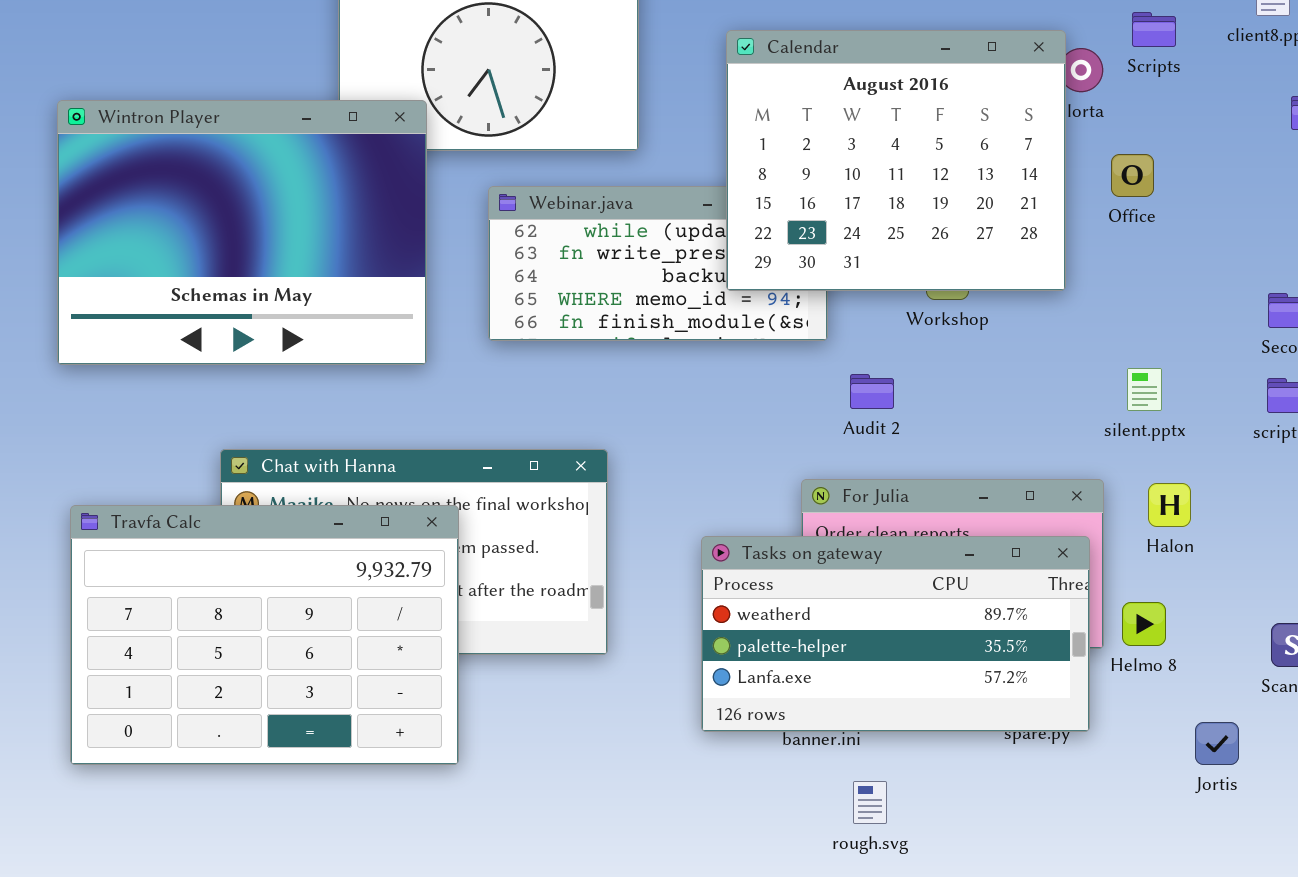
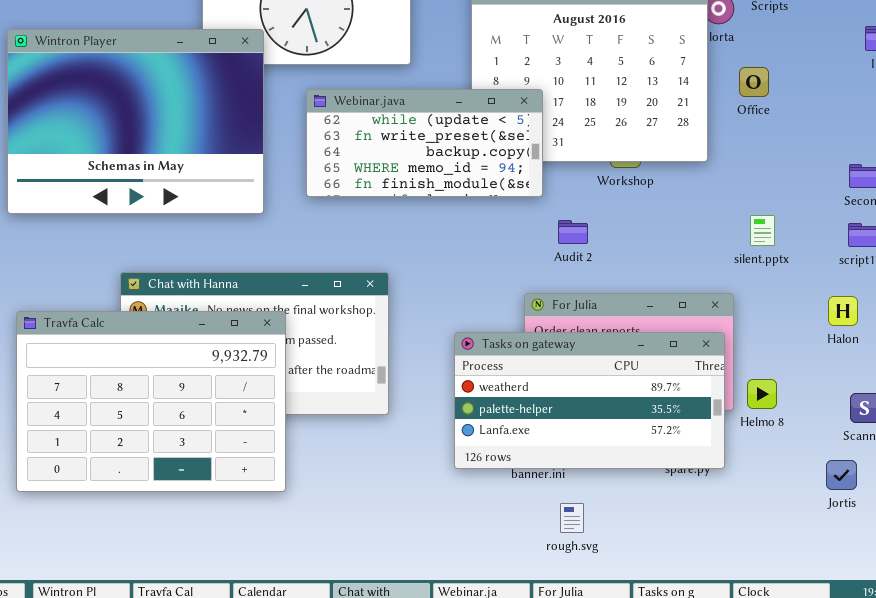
Webinar.java: [488,186,828,341] -> [306,89,543,197], raised
Halon: [1148,483,1191,527] -> [828,296,858,326], moved
Jortis: [1195,722,1239,765] -> [826,460,857,490], moved

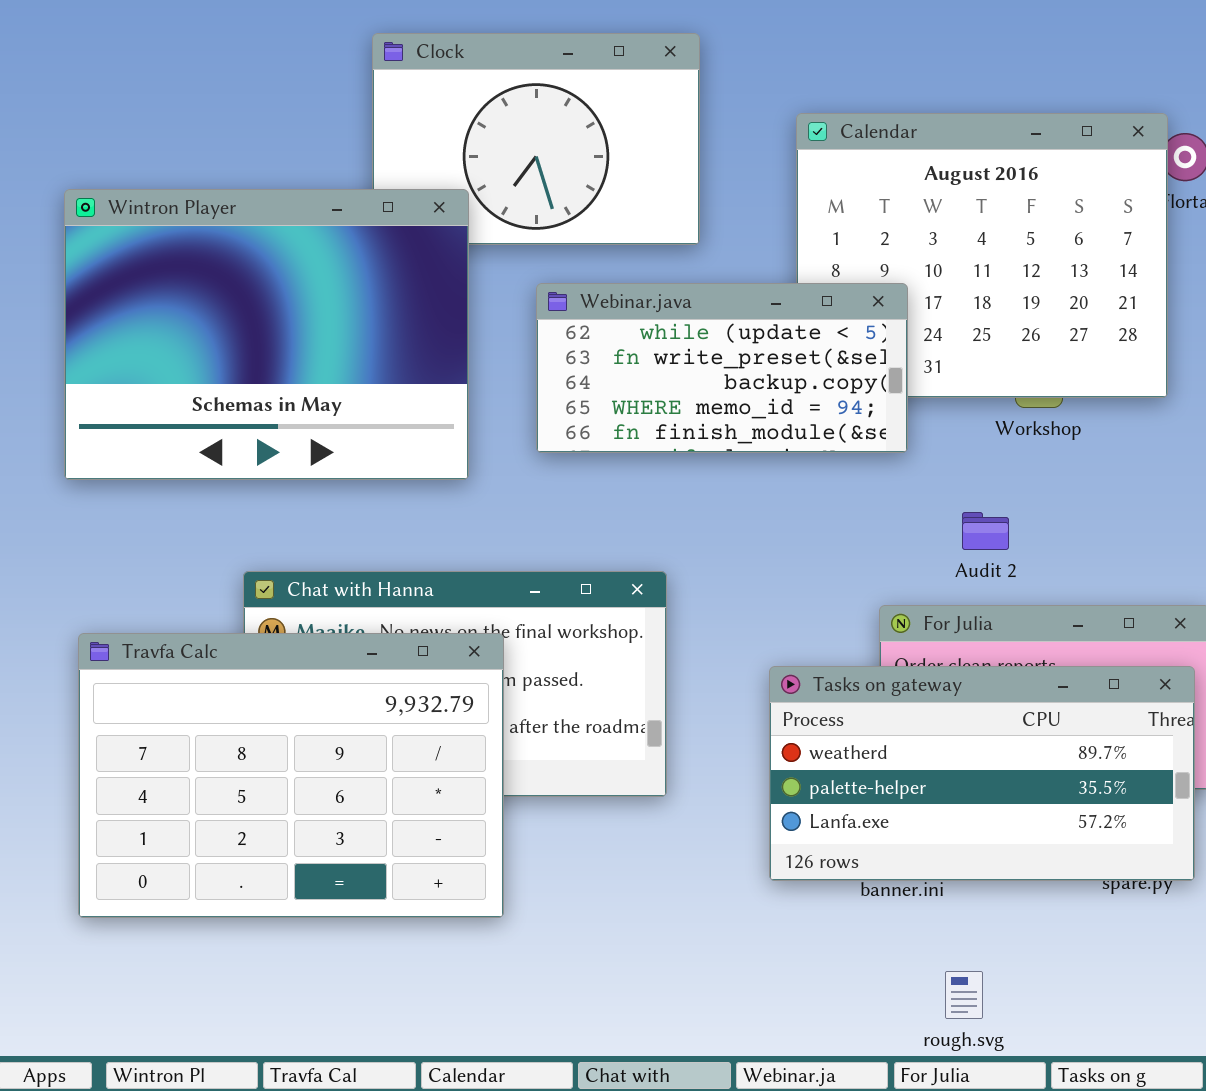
Audit 2: [558,220,588,244] -> [962,512,1009,550], moved
rough.svg: [560,503,584,533] -> [945,971,983,1019], moved

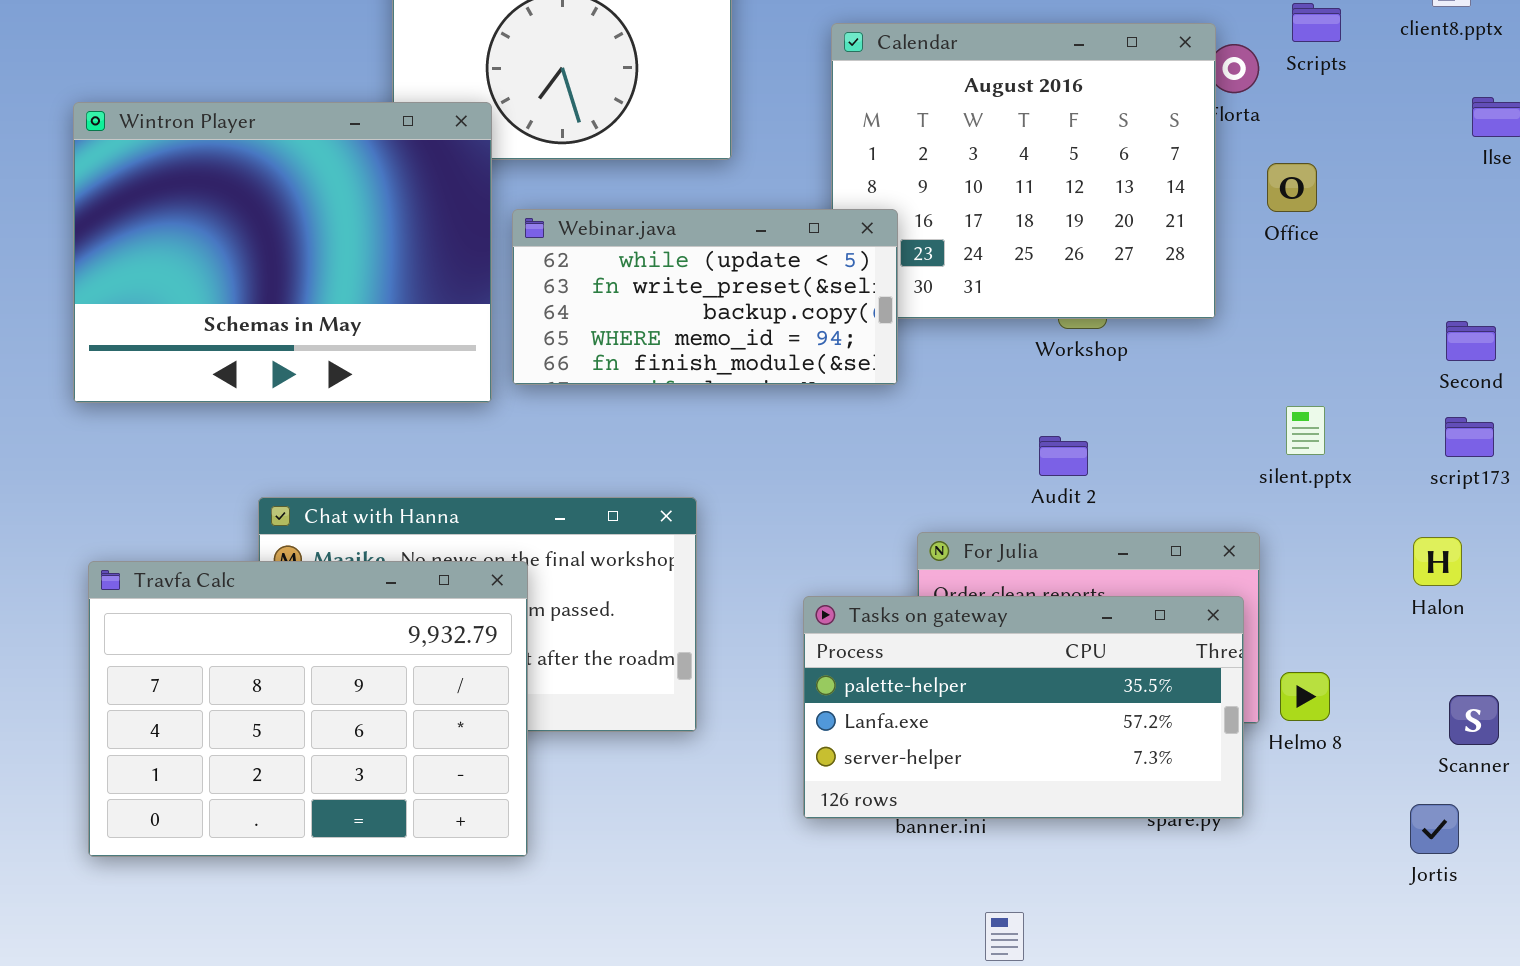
Webinar.java: [536,283,908,453] -> [512,209,898,385], moved
Audit 2: [962,512,1009,550] -> [1039,436,1088,476], moved
Tasks on gateway: [769,666,1195,881] -> [803,596,1244,819], scrolled down 1 row

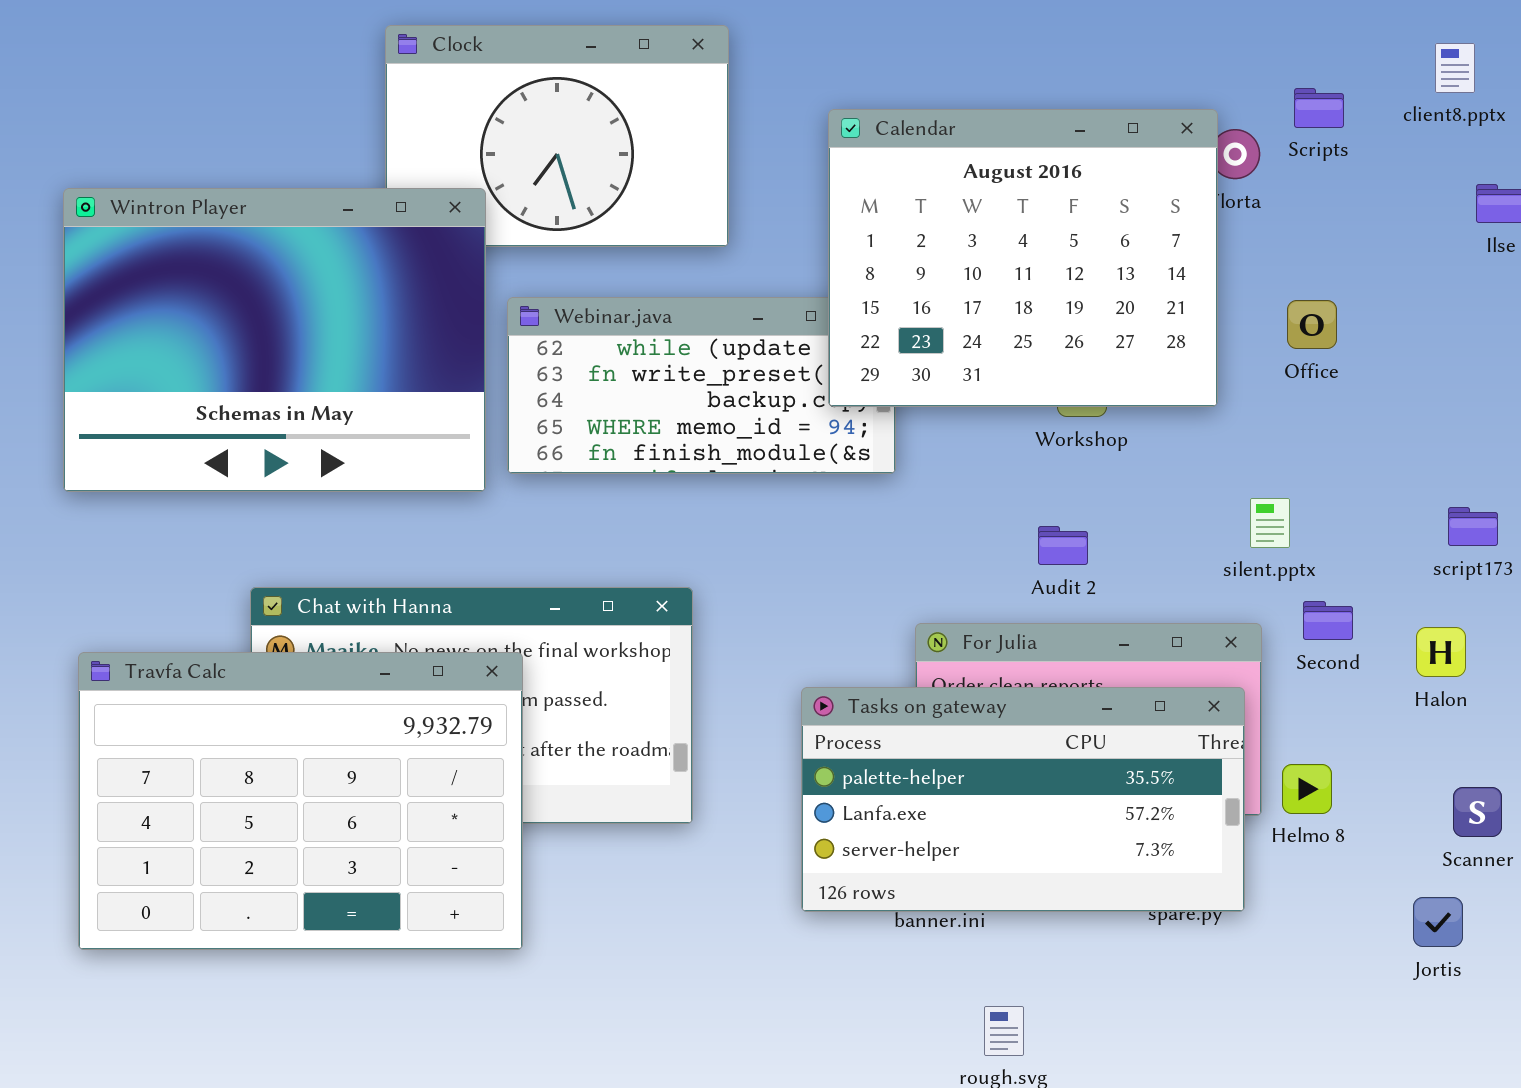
Calendar: [831,23,1216,319] -> [828,109,1218,407], raised
Office: [1267,163,1317,212] -> [1287,300,1337,349], moved
Second: [1446,321,1496,361] -> [1303,601,1353,640], moved
silent.pptx: [1286,406,1325,455] -> [1250,498,1290,548], moved

